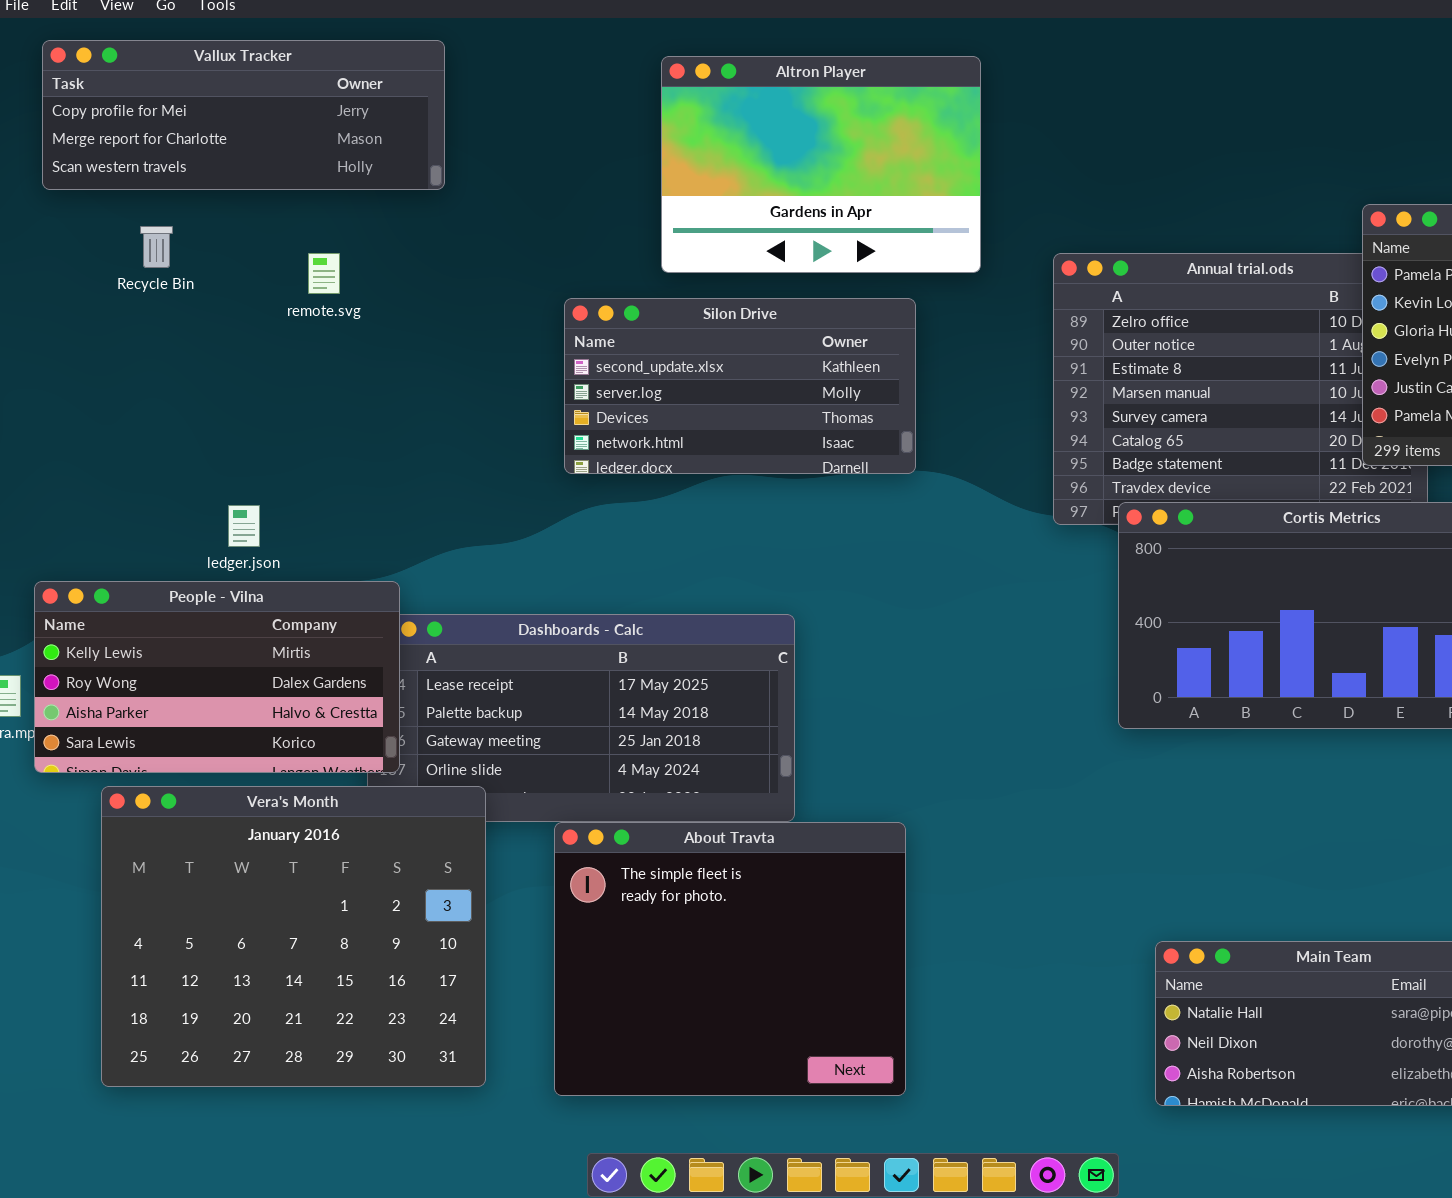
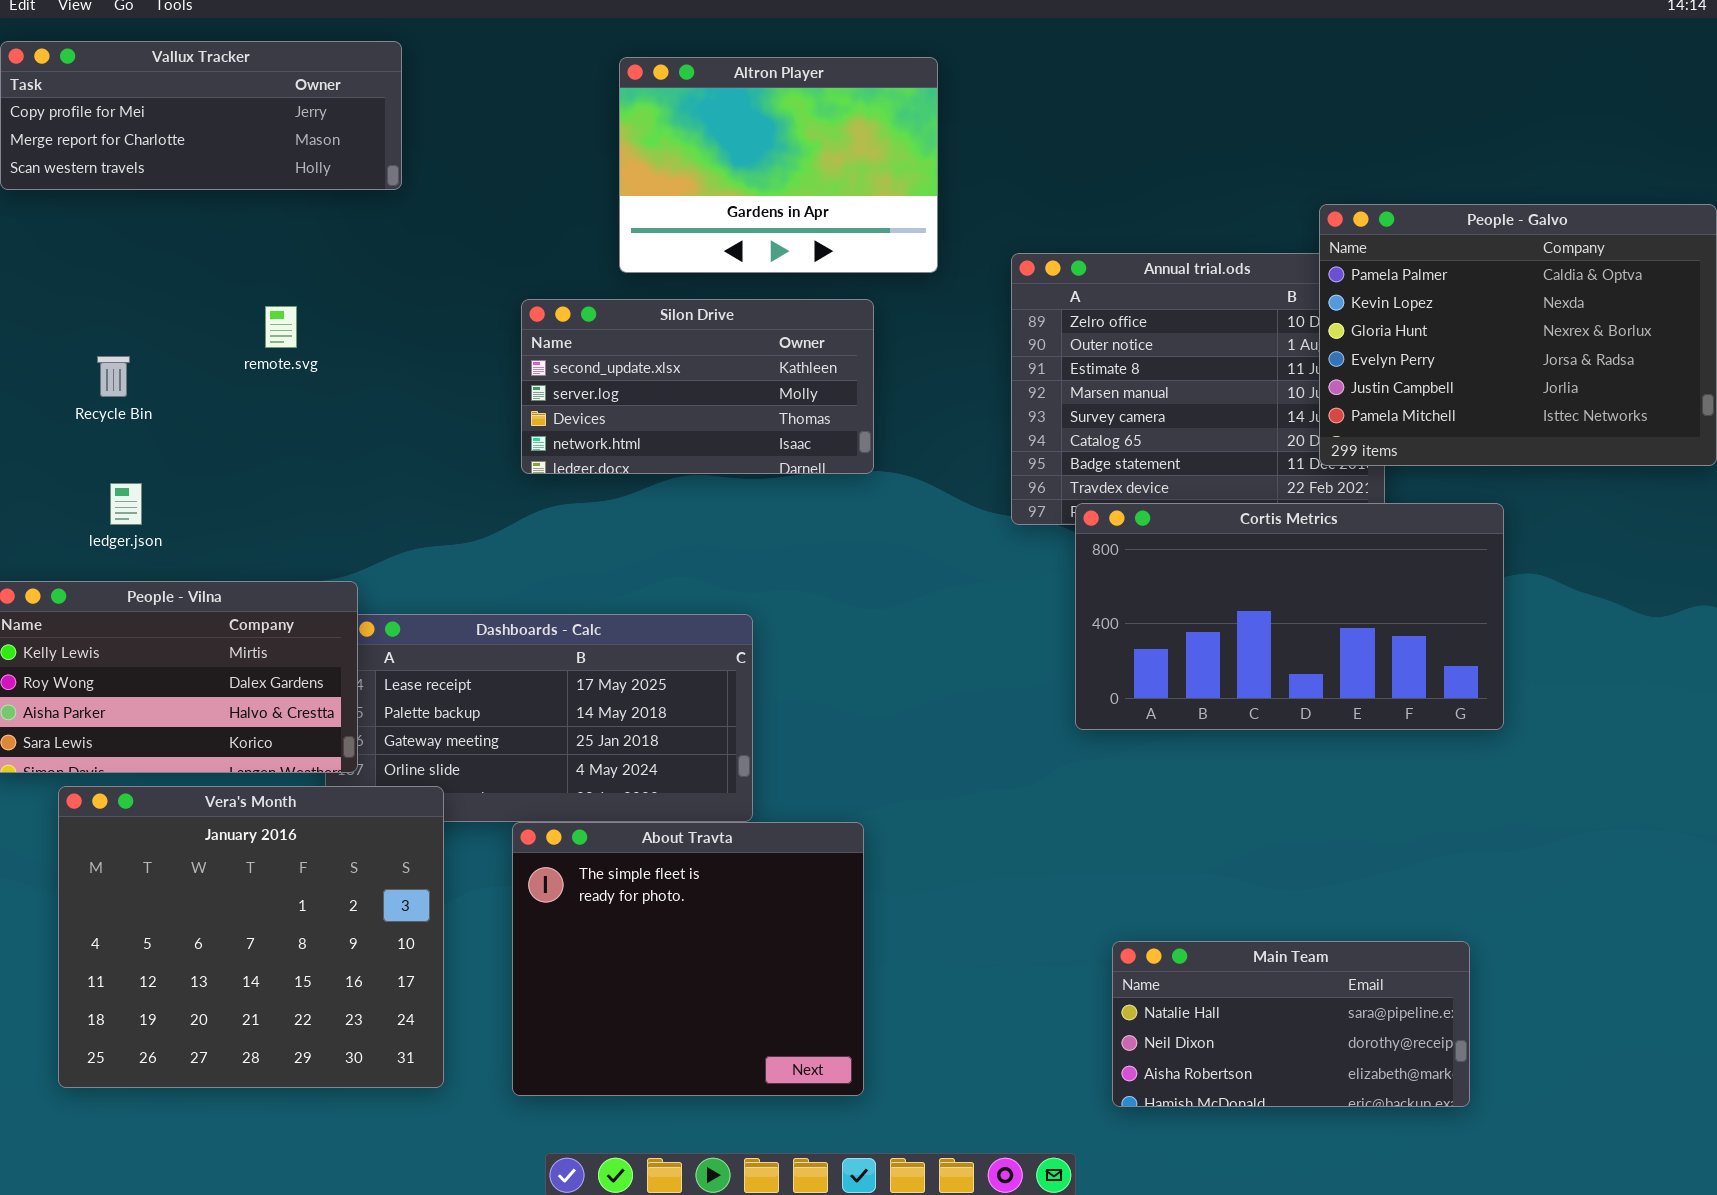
Recycle Bin: [140,226,173,268] -> [97,356,130,397], moved
remote.svg: [308,253,340,294] -> [265,306,297,348], moved
ledger.json: [228,505,260,547] -> [110,483,142,525], moved

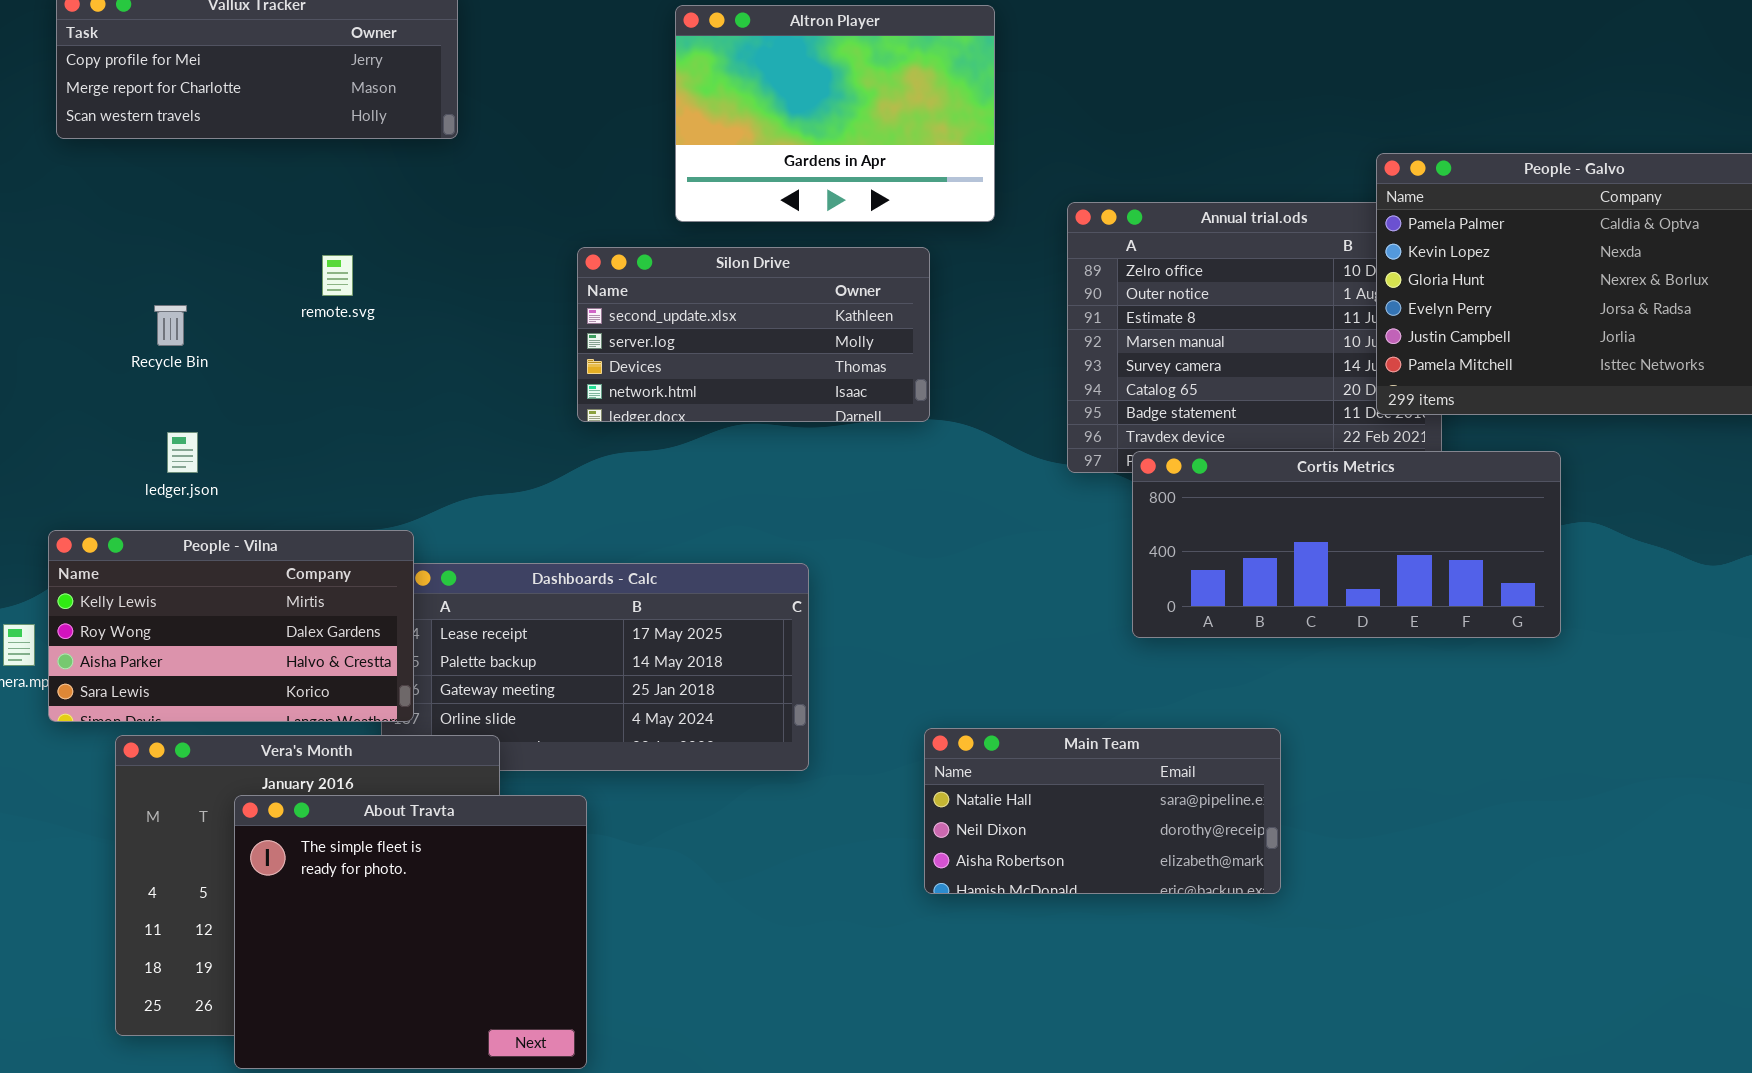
Cortis Metrics: [1075,503,1504,730] -> [1132,451,1561,638], resized
About Travta: [512,822,864,1096] -> [234,795,587,1069], moved
Main Team: [1112,941,1470,1107] -> [924,728,1281,894], moved

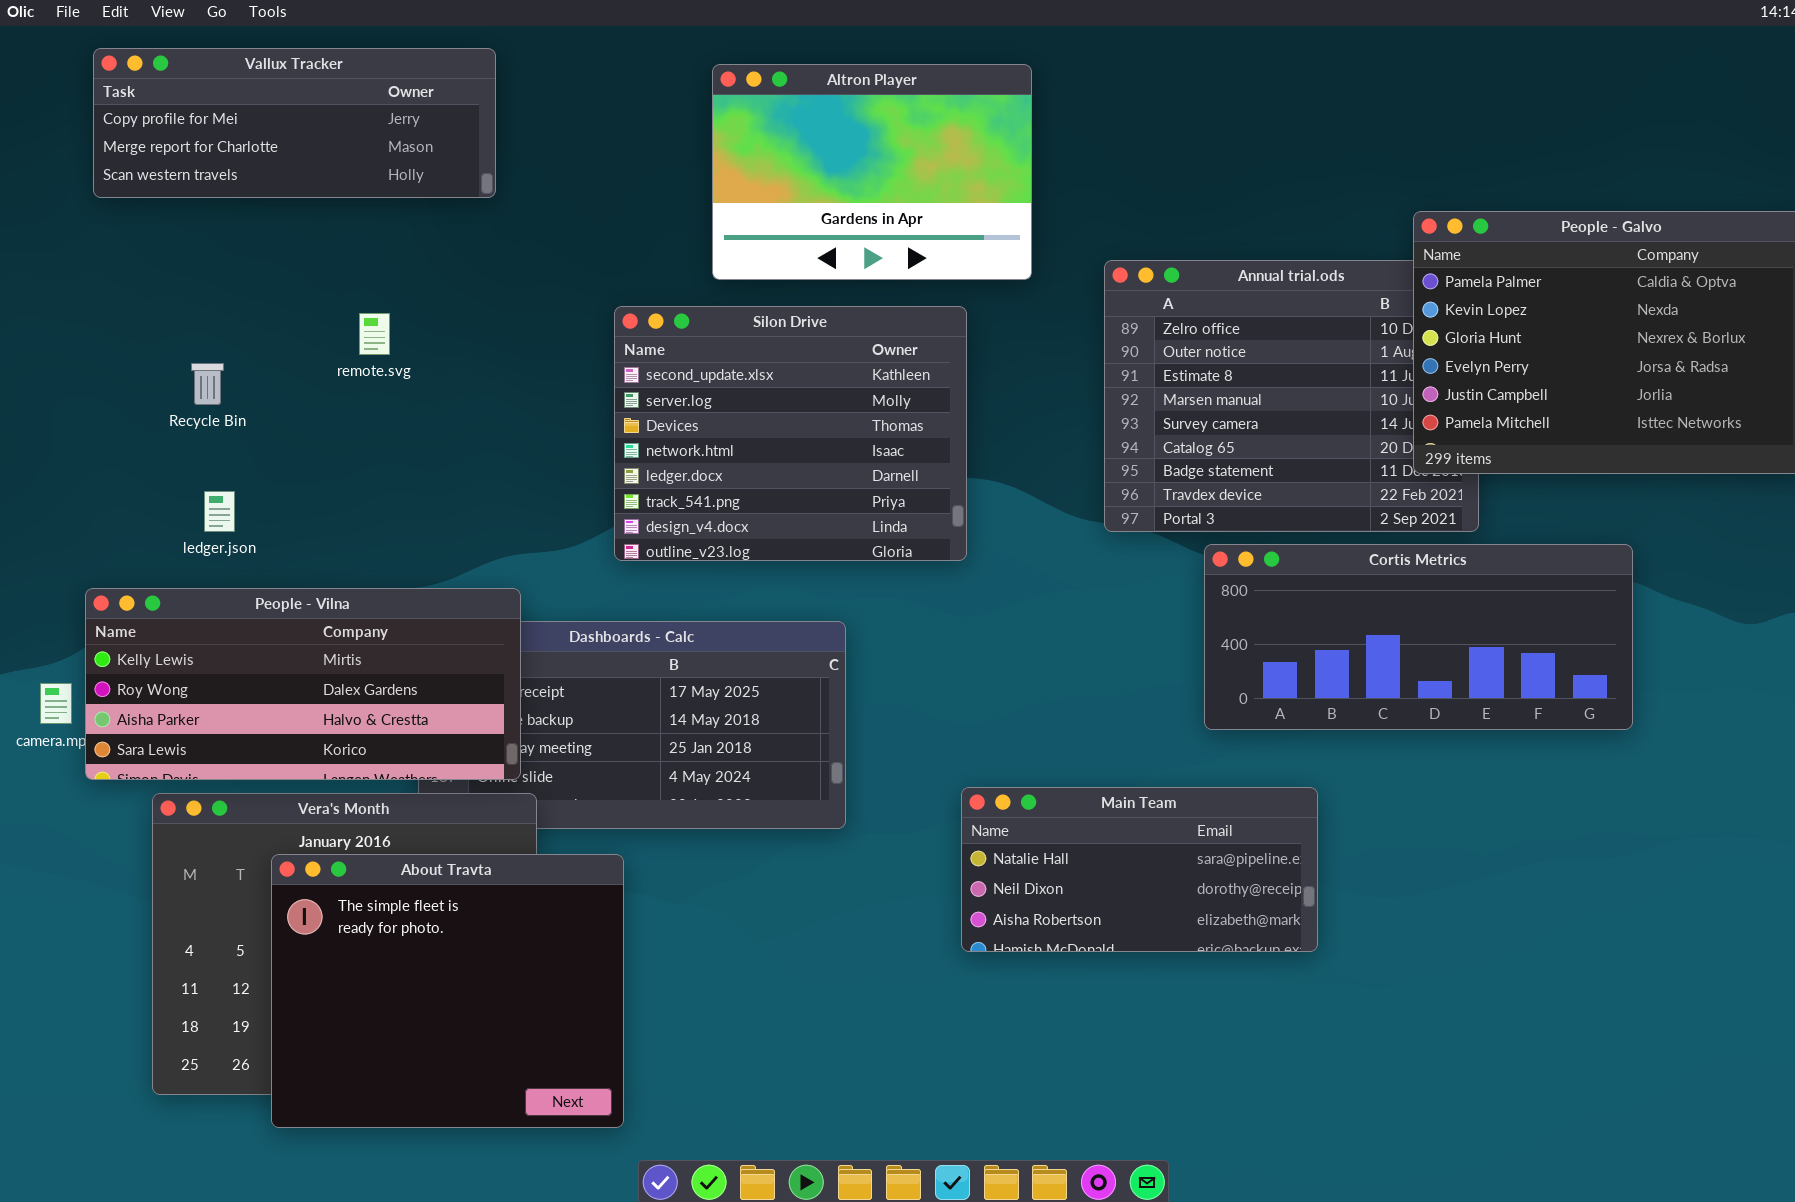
Silon Drive: [577,247,930,422] -> [614,306,967,561], resized
Cortis Metrics: [1132,451,1561,638] -> [1204,544,1633,730], moved
People - Vilna: [48,530,414,722] -> [85,588,521,780], resized

